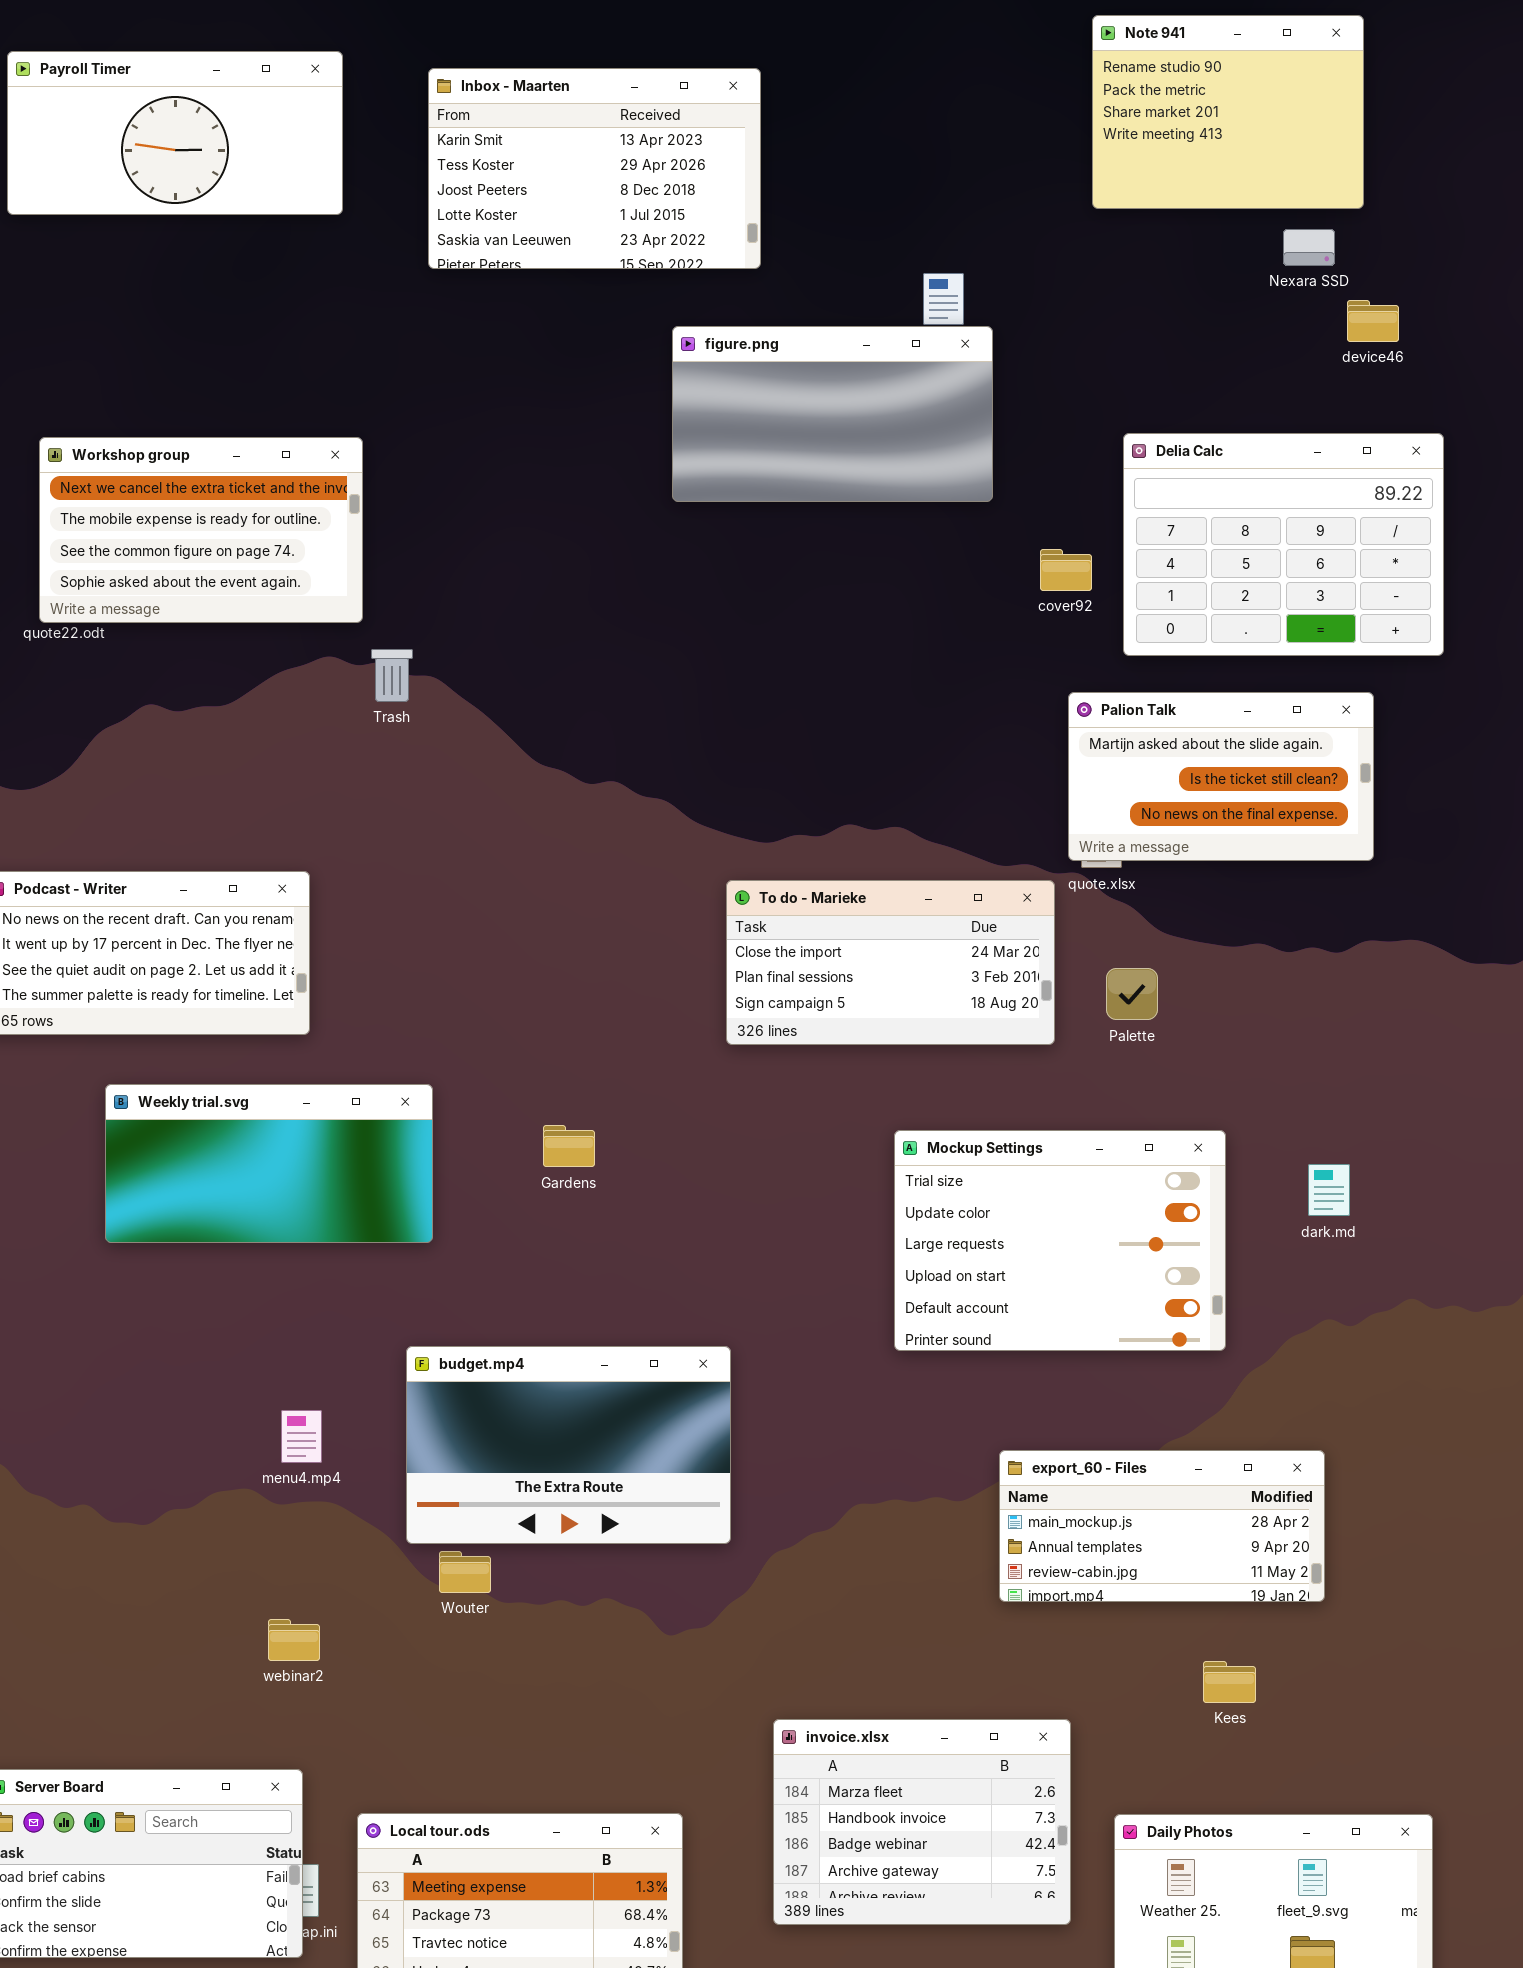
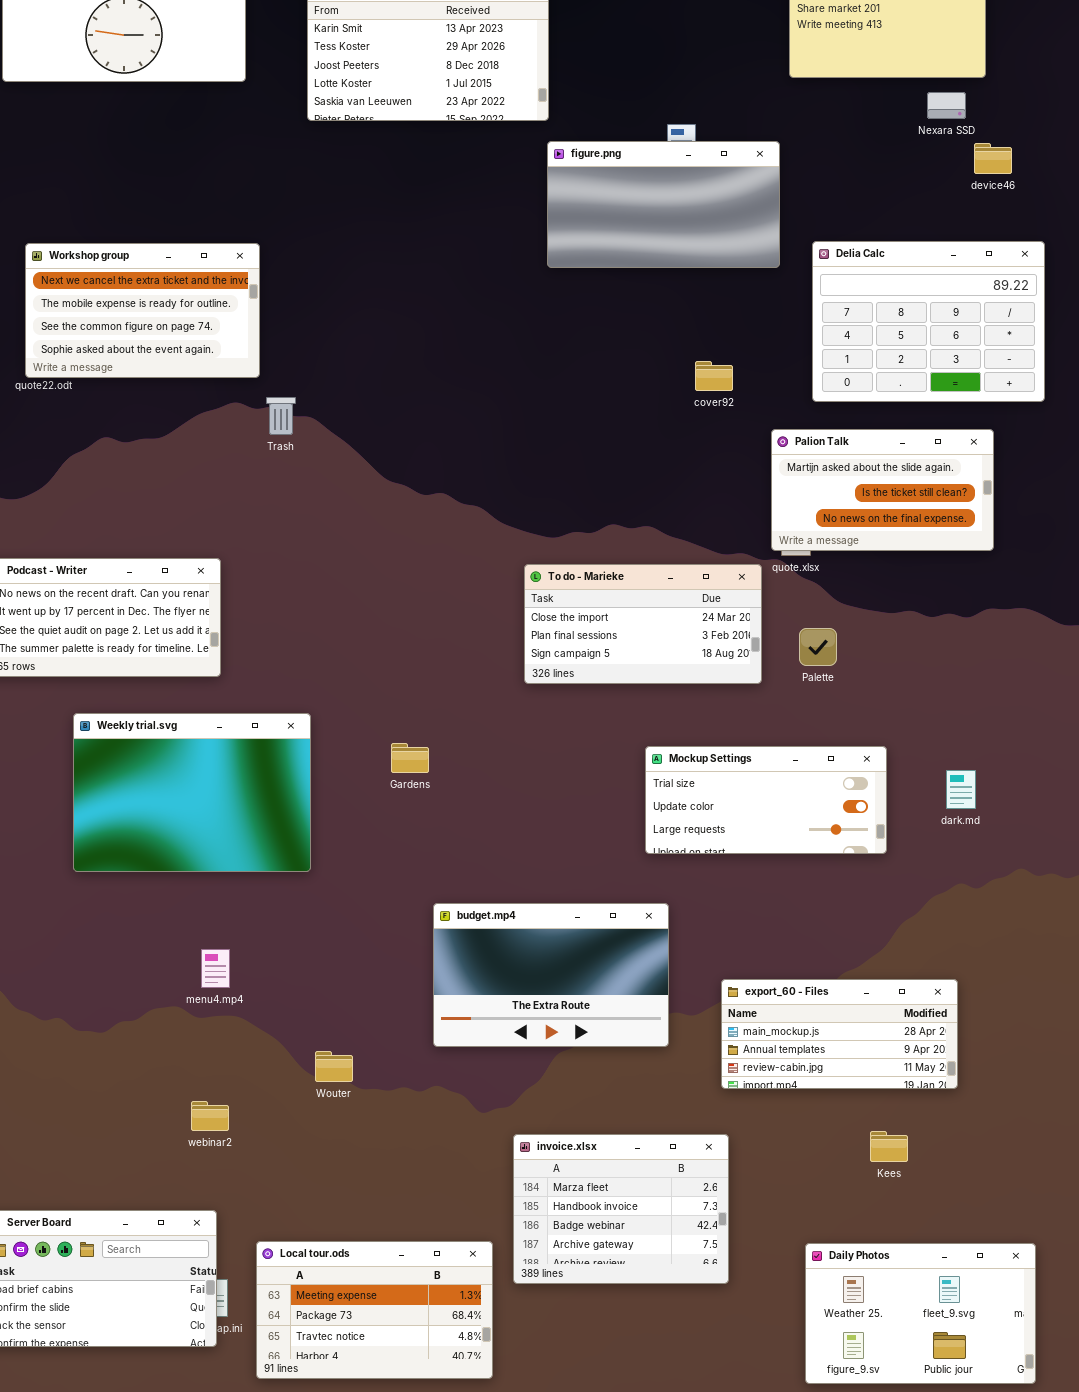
figure.png: [672,326,993,502] -> [547,141,780,268], moved
cover92: [1040,549,1092,591] -> [695,361,733,391], moved
Weekly trial.svg: [105,1084,433,1243] -> [73,713,311,872], resized
Mockup Settings: [894,1130,1226,1351] -> [645,746,887,854], resized
budget.mp4: [406,1346,731,1544] -> [433,903,669,1047], moved
invoice.xlsx: [773,1719,1071,1925] -> [513,1134,729,1284], moved

